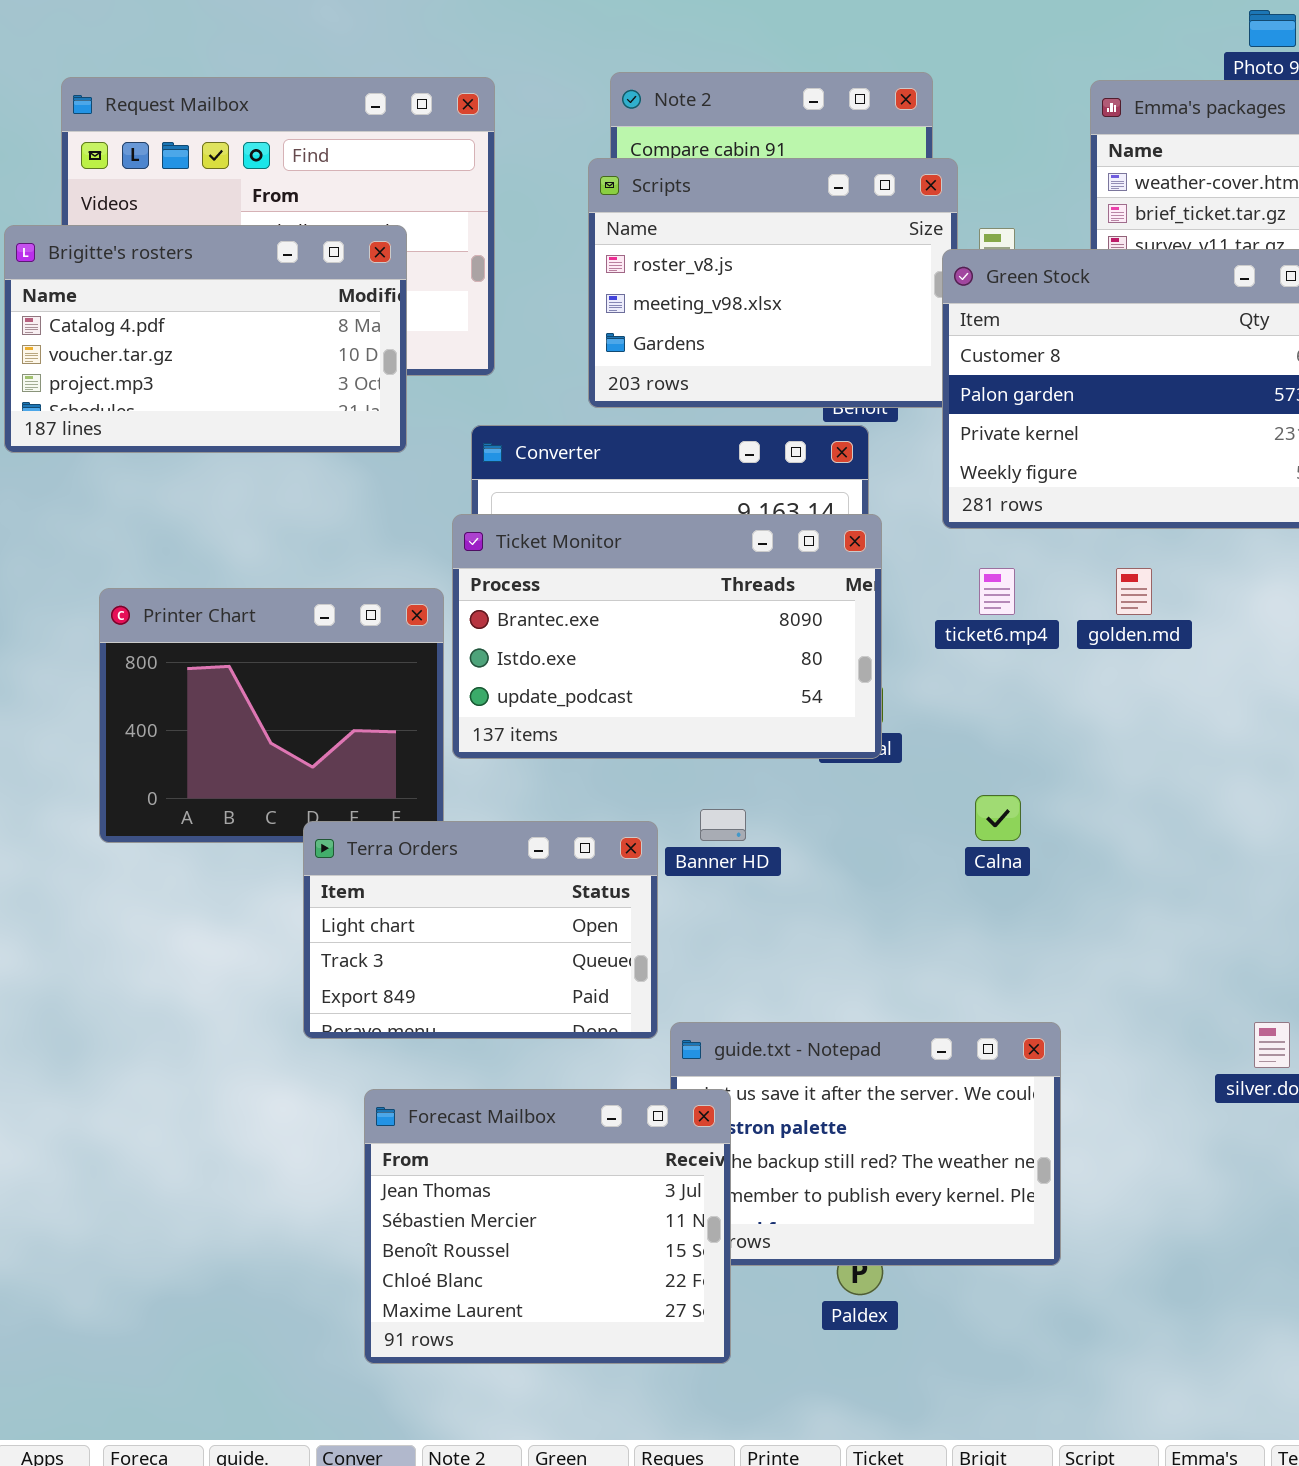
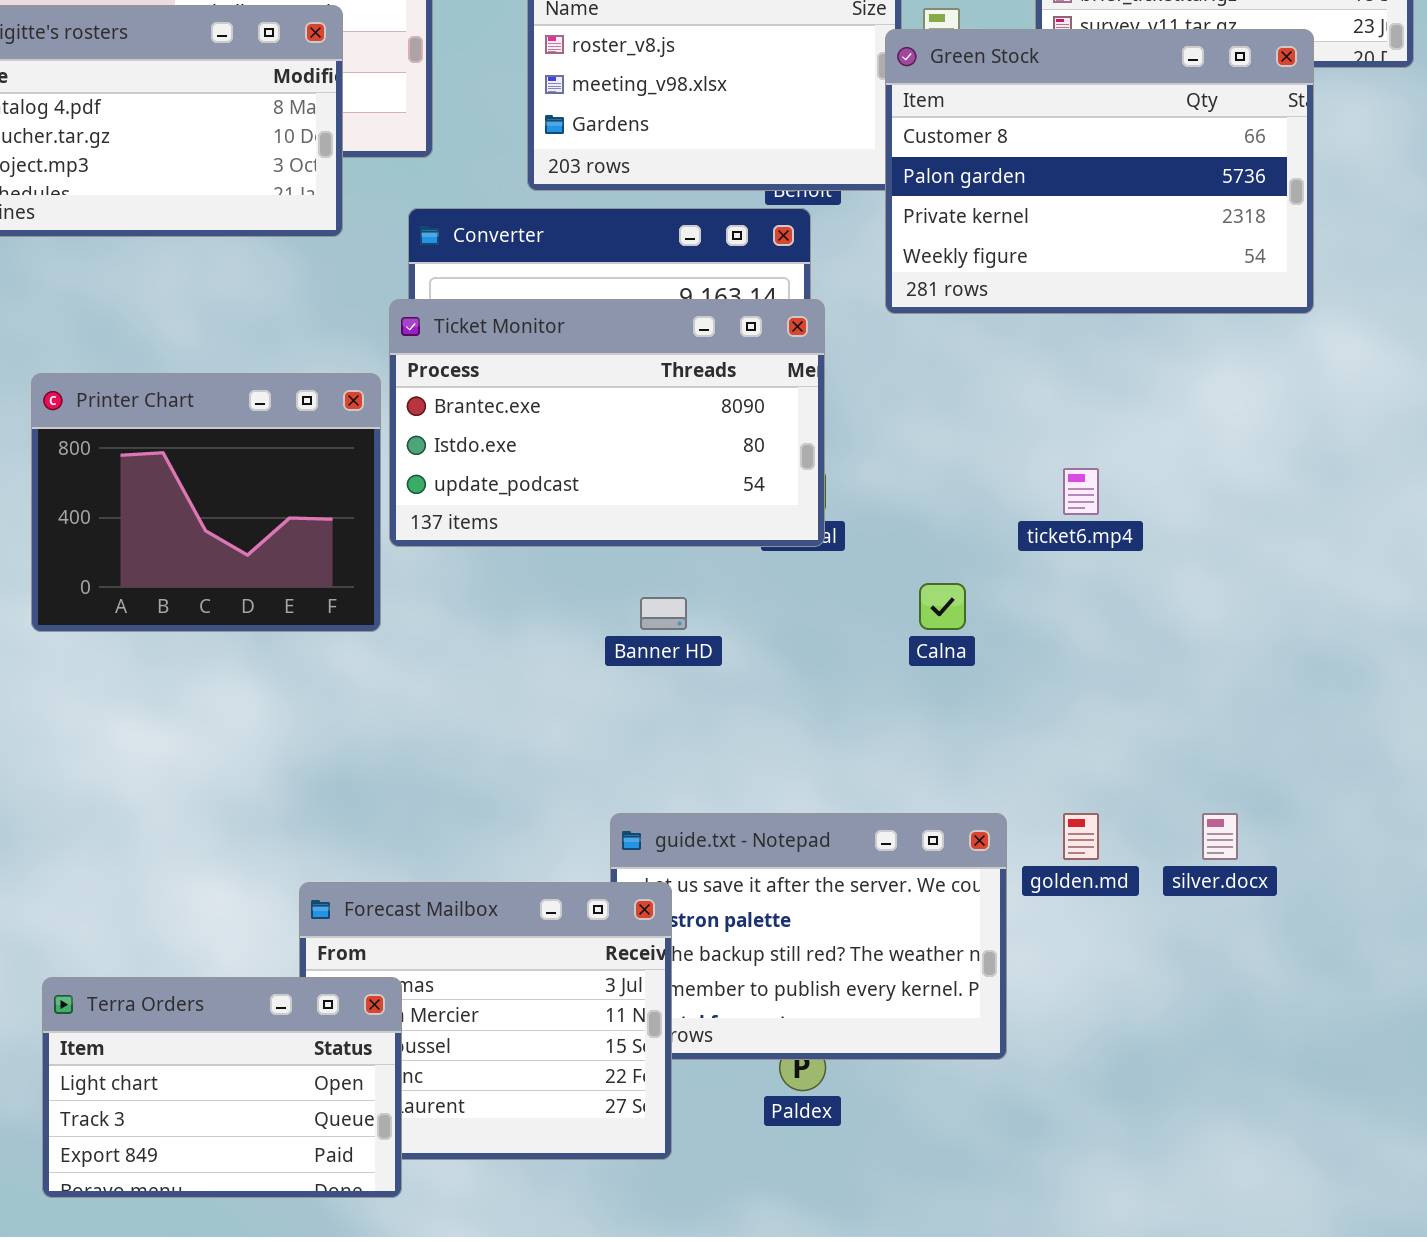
ticket6.mp4: [979,568,1015,615] -> [1063,468,1099,515], moved
golden.md: [1116,568,1152,615] -> [1063,813,1099,860], moved
Terra Orders: [303,821,658,1039] -> [42,977,402,1198], moved

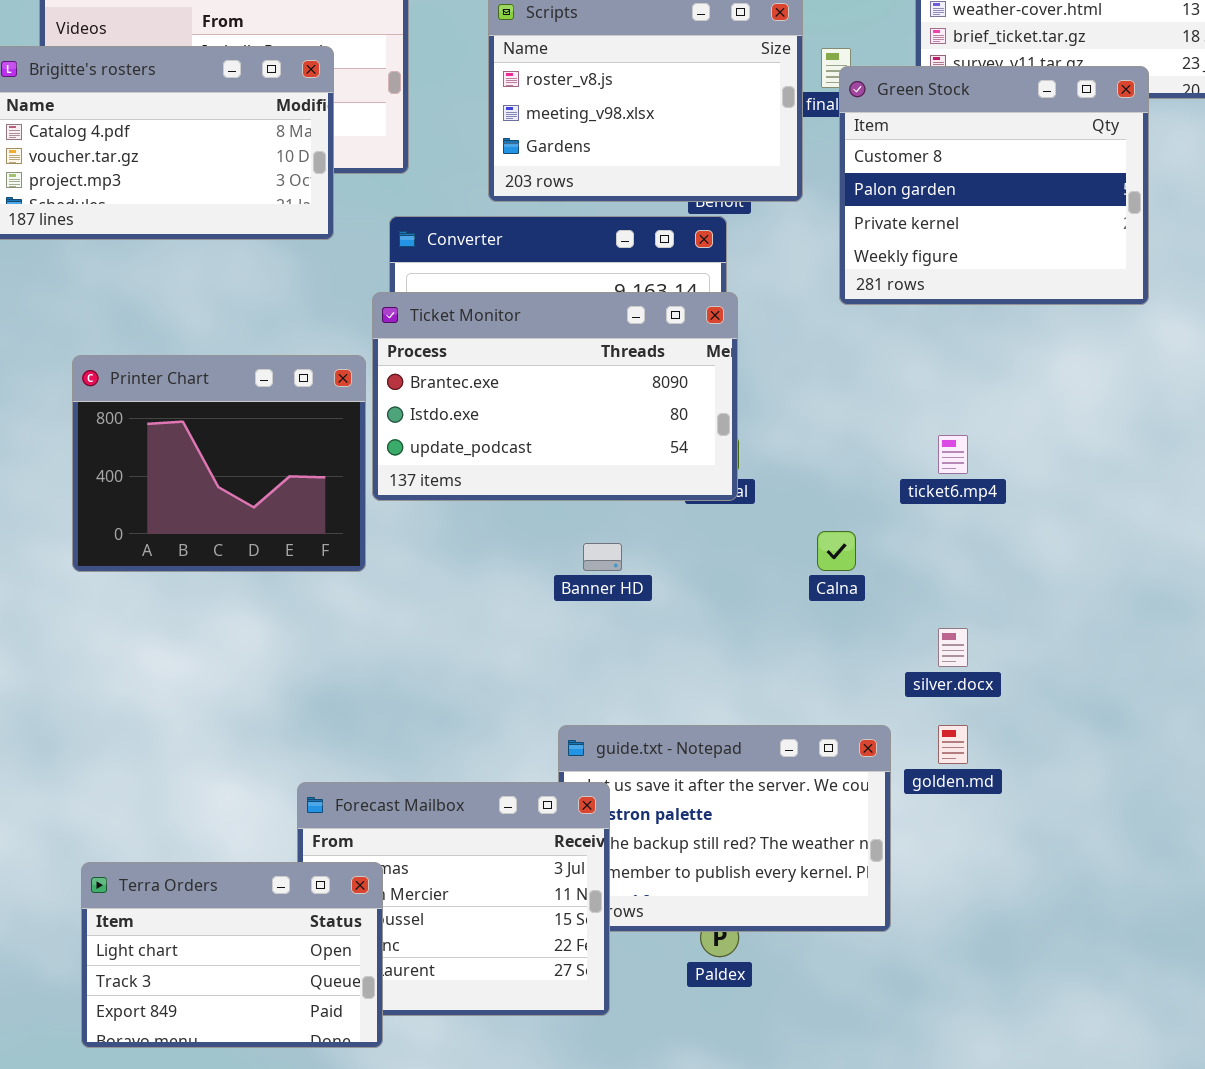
Green Stock: [885,29,1314,314] -> [839,66,1149,305], resized
silver.docx: [1202,813,1238,860] -> [938,628,968,667], moved

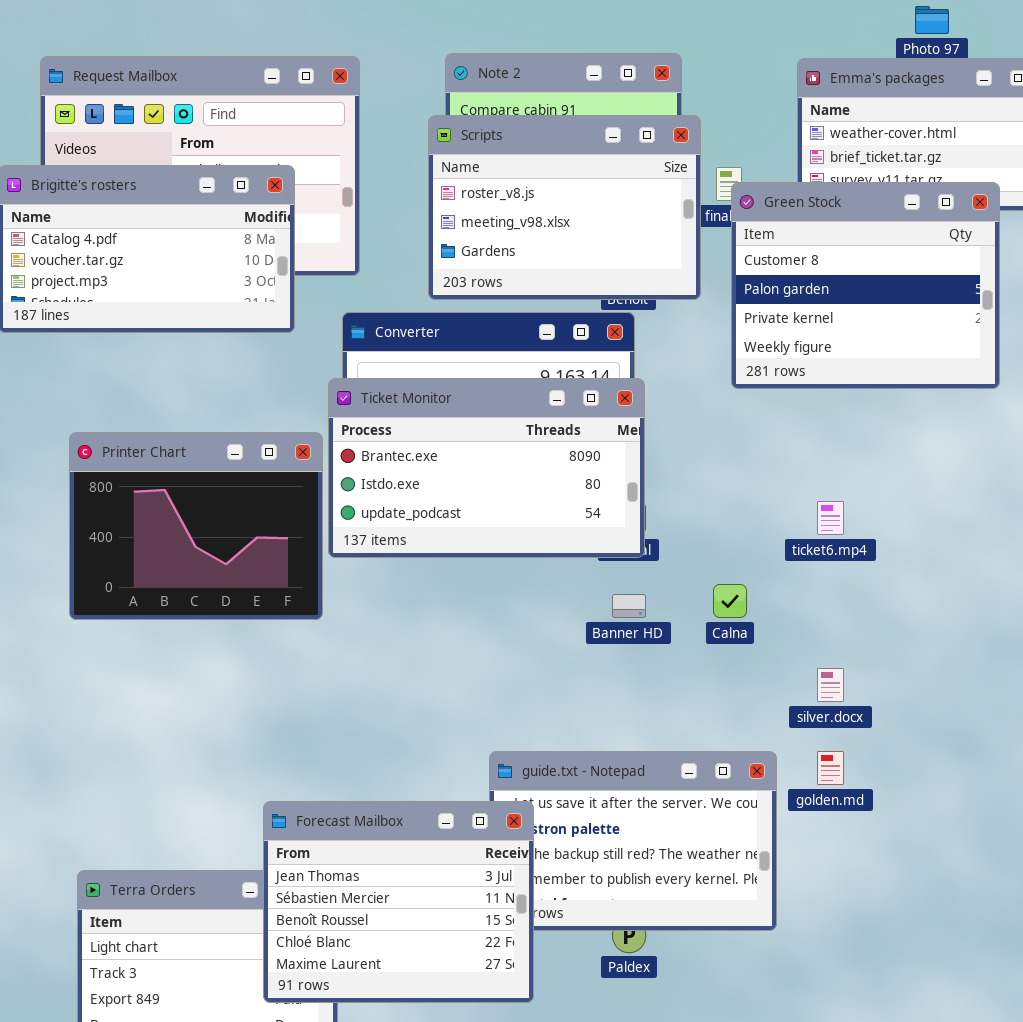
Banner HD: [583,543,622,571] -> [612,594,646,618], moved
Forecast Mailbox: [297,782,610,1016] -> [263,801,534,1003], raised

